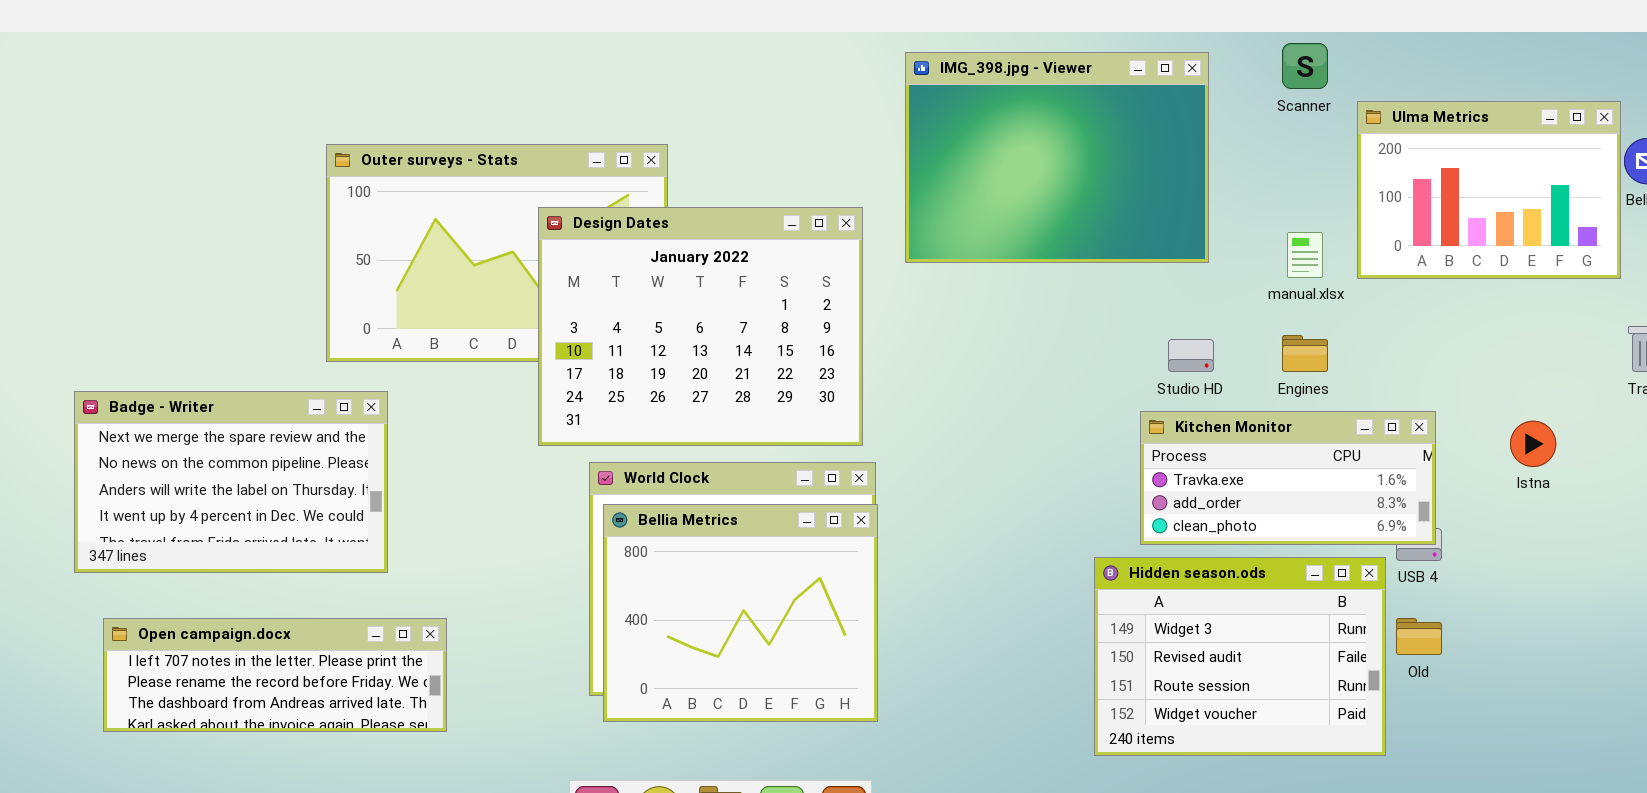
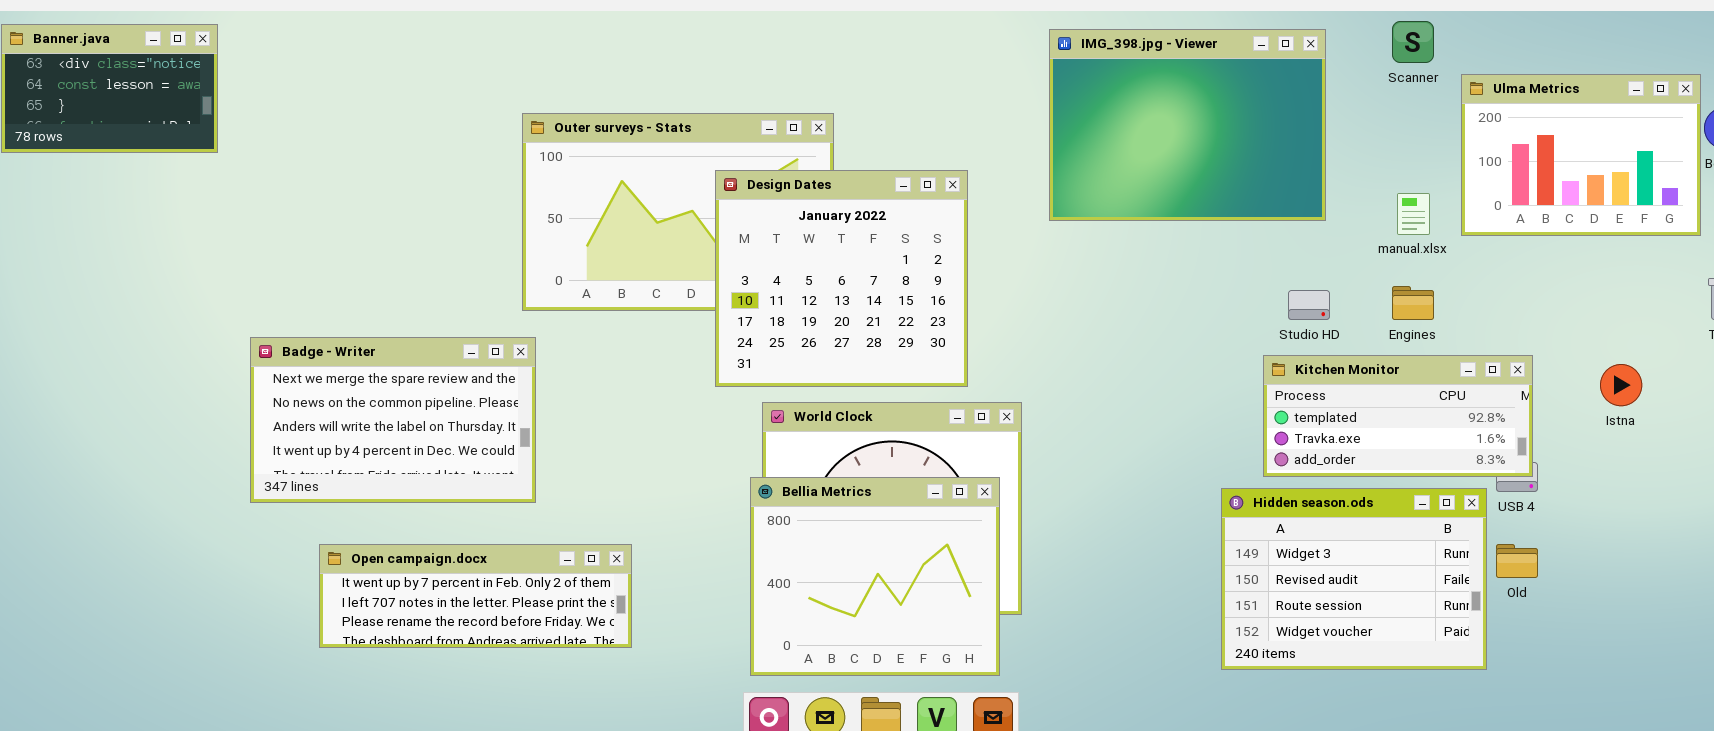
Design Dates: [538,207,863,446] -> [715,170,968,387], resized
Badge - Writer: [74,391,388,573] -> [250,337,536,503], moved
Kitchen Monitor: [1140,411,1436,545] -> [1263,355,1533,477], scrolled up 1 row
Bellia Metrics: [603,504,878,722] -> [750,477,1000,676], moved
Open campaign.docx: [103,618,447,732] -> [319,544,632,648], scrolled up 1 row

